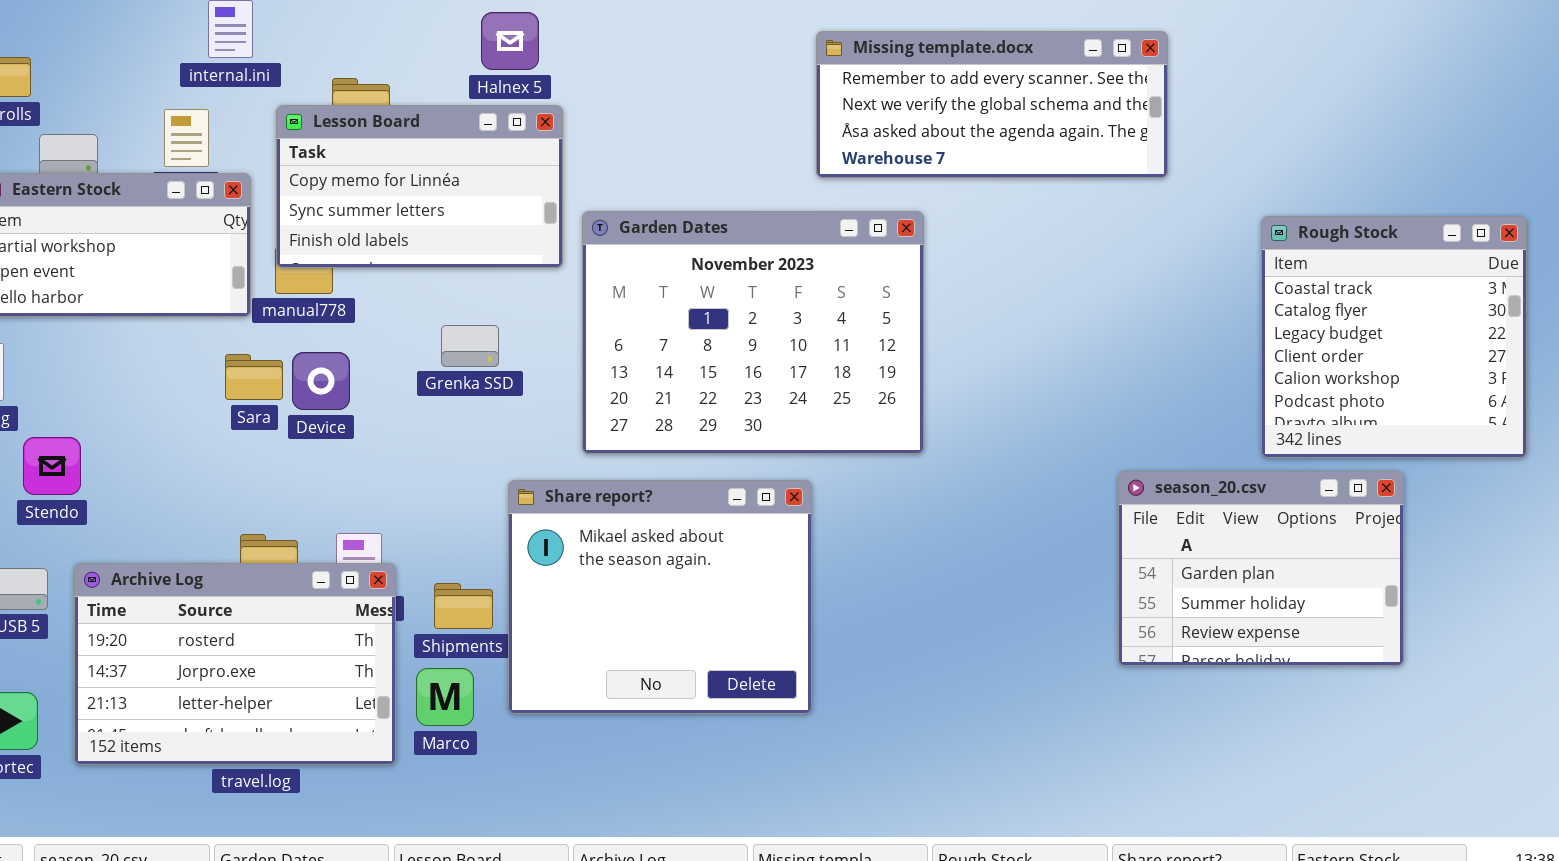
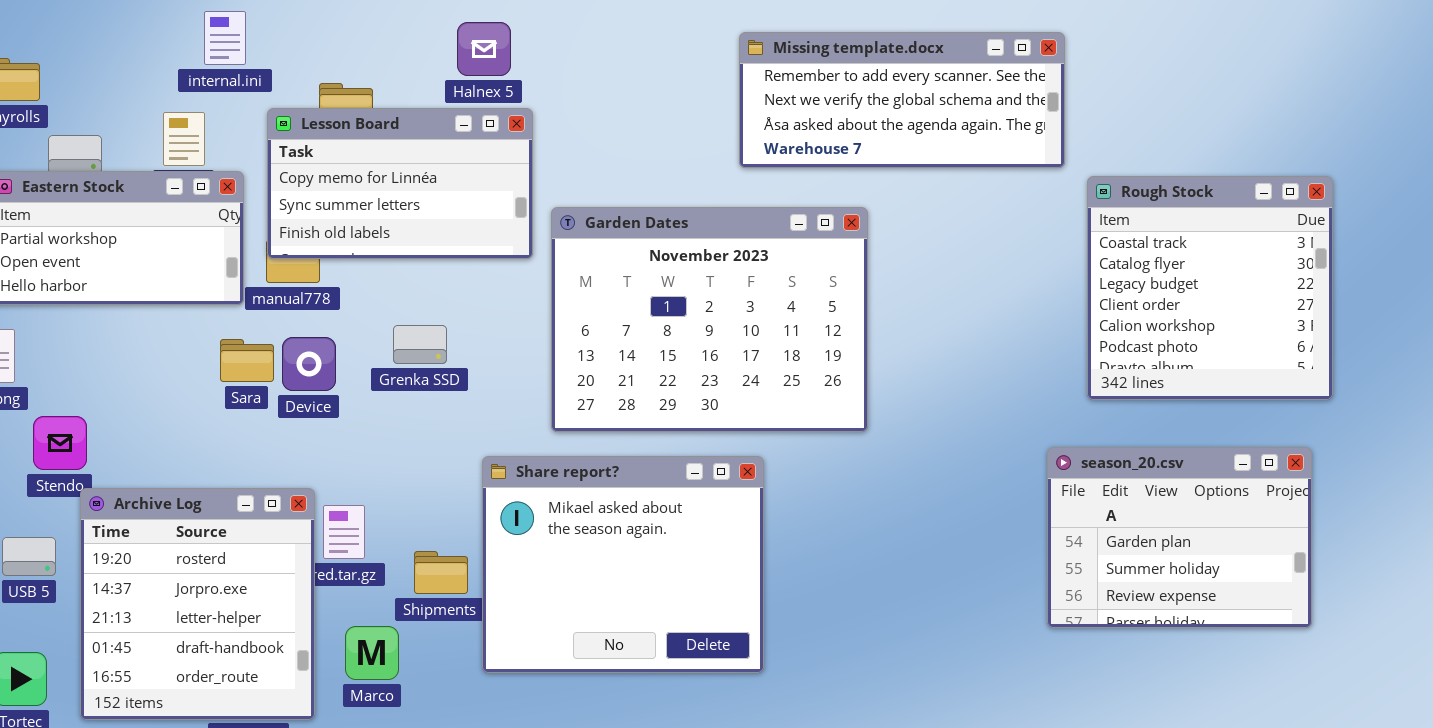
Missing template.docx: [816,31,1168,178] -> [739,32,1065,168], moved
Rough Stock: [1261,216,1527,458] -> [1087,176,1333,400], moved
Grenka SSD: [441,325,499,367] -> [393,325,447,364], moved
Archive Log: [74,563,396,765] -> [80,488,315,720], resized
Marco: [416,668,474,726] -> [345,626,399,680], moved

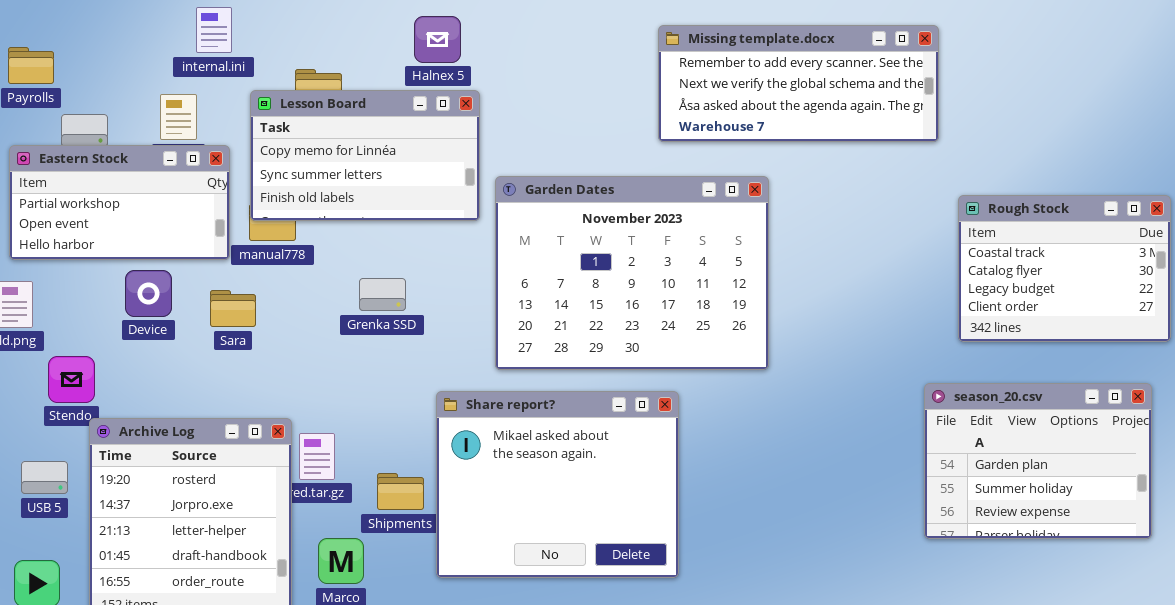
Rough Stock: [1087,176,1333,400] -> [958,195,1171,342], resized
Device: [282,337,336,391] -> [125,270,172,317], moved

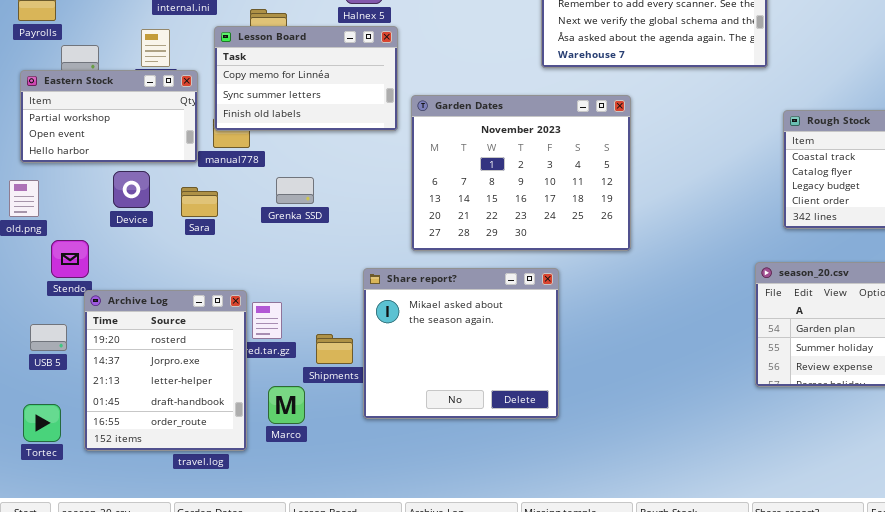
Grenka SSD: [359,278,406,311] -> [276,177,314,204], moved

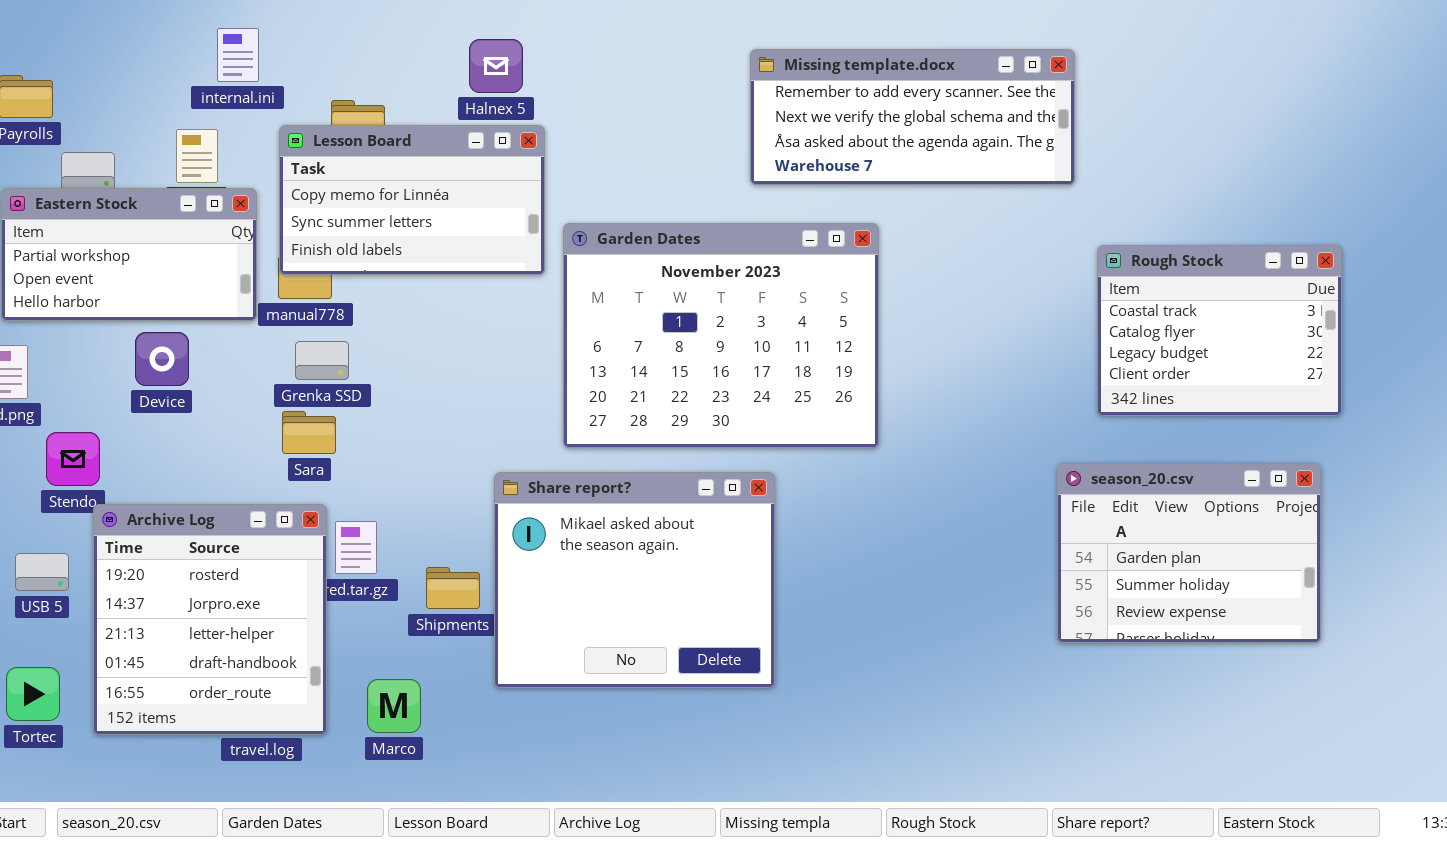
Grenka SSD: [276,177,314,204] -> [295,341,349,380], moved
Sara: [181,187,218,217] -> [282,411,336,454], moved
Marco: [268,386,305,424] -> [367,679,421,733], moved

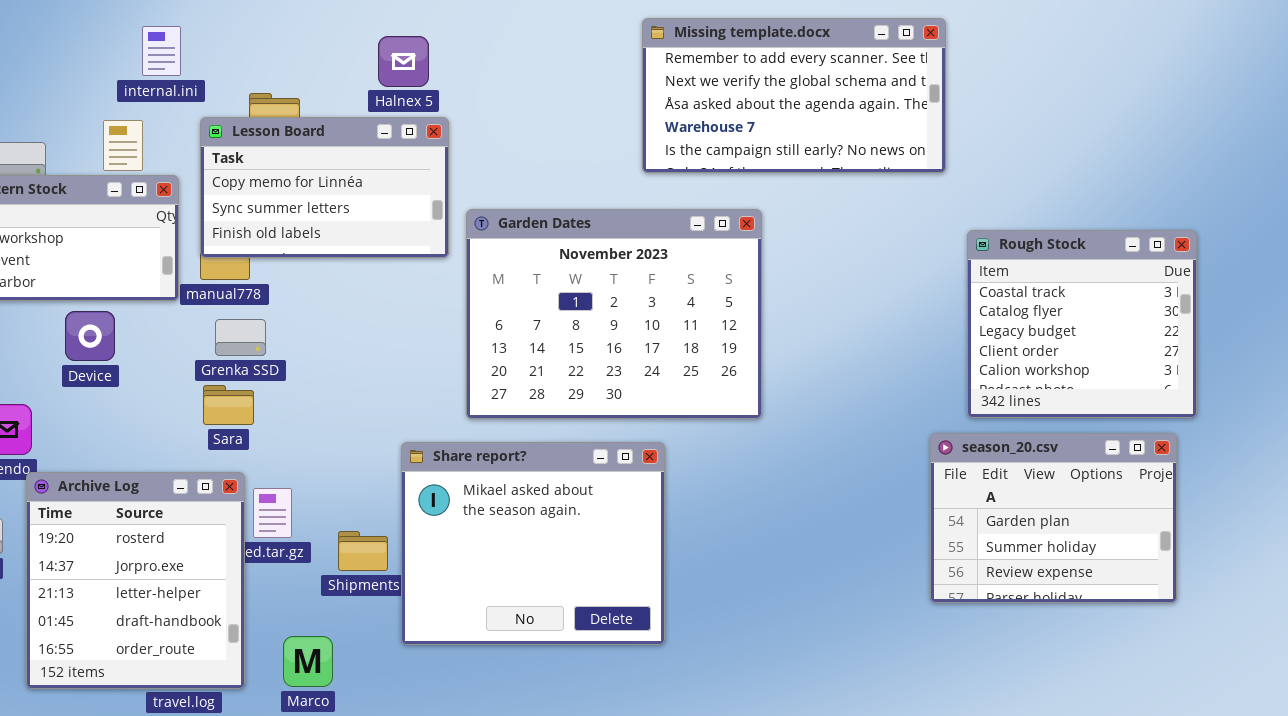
Missing template.docx: [750,49,1075,185] -> [642,18,946,173], resized
Rough Stock: [1097,245,1342,416] -> [967,230,1197,418], resized

